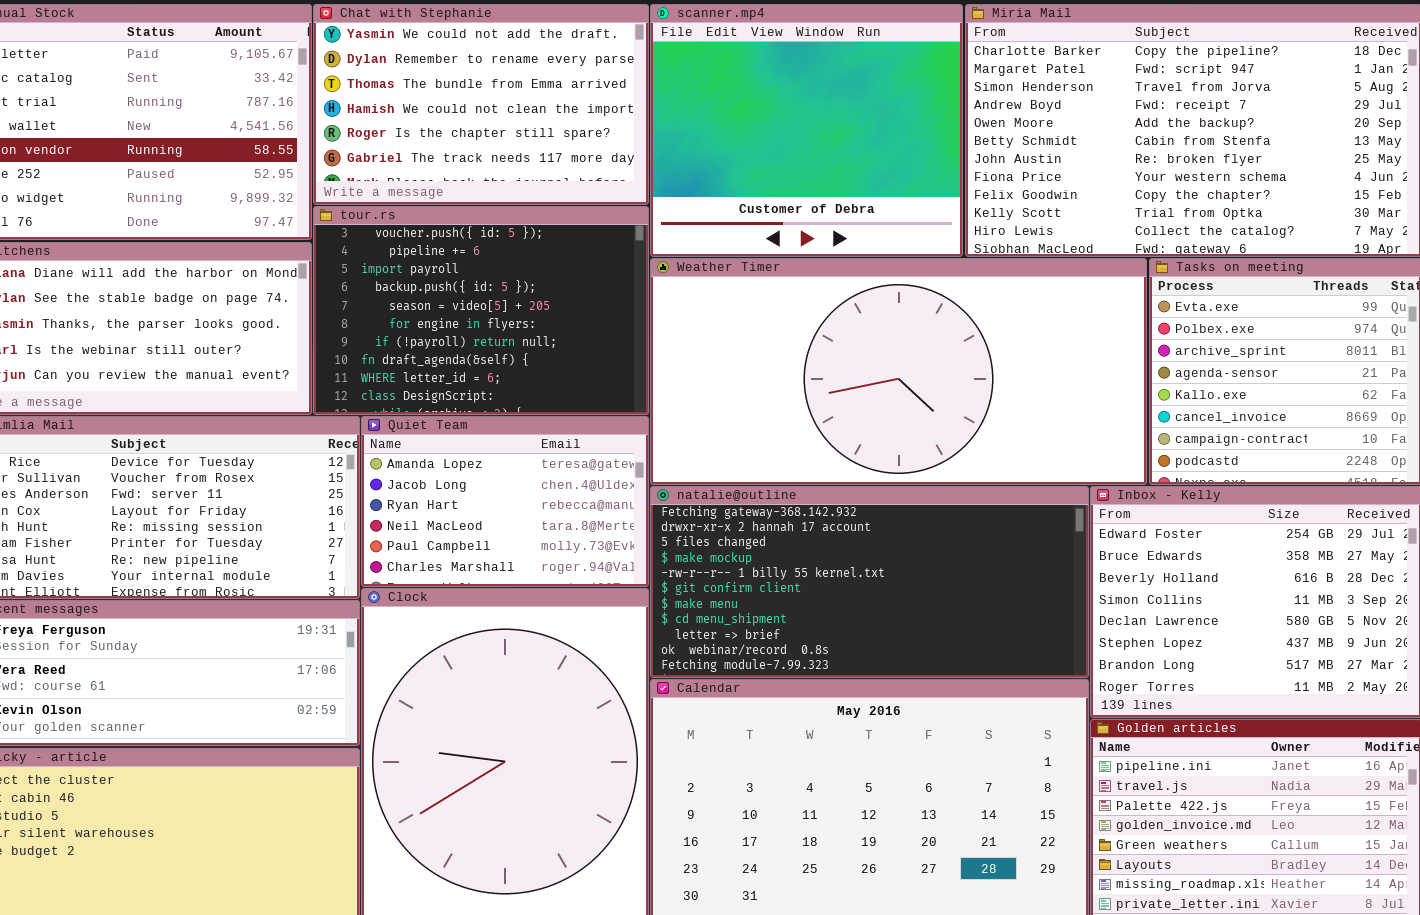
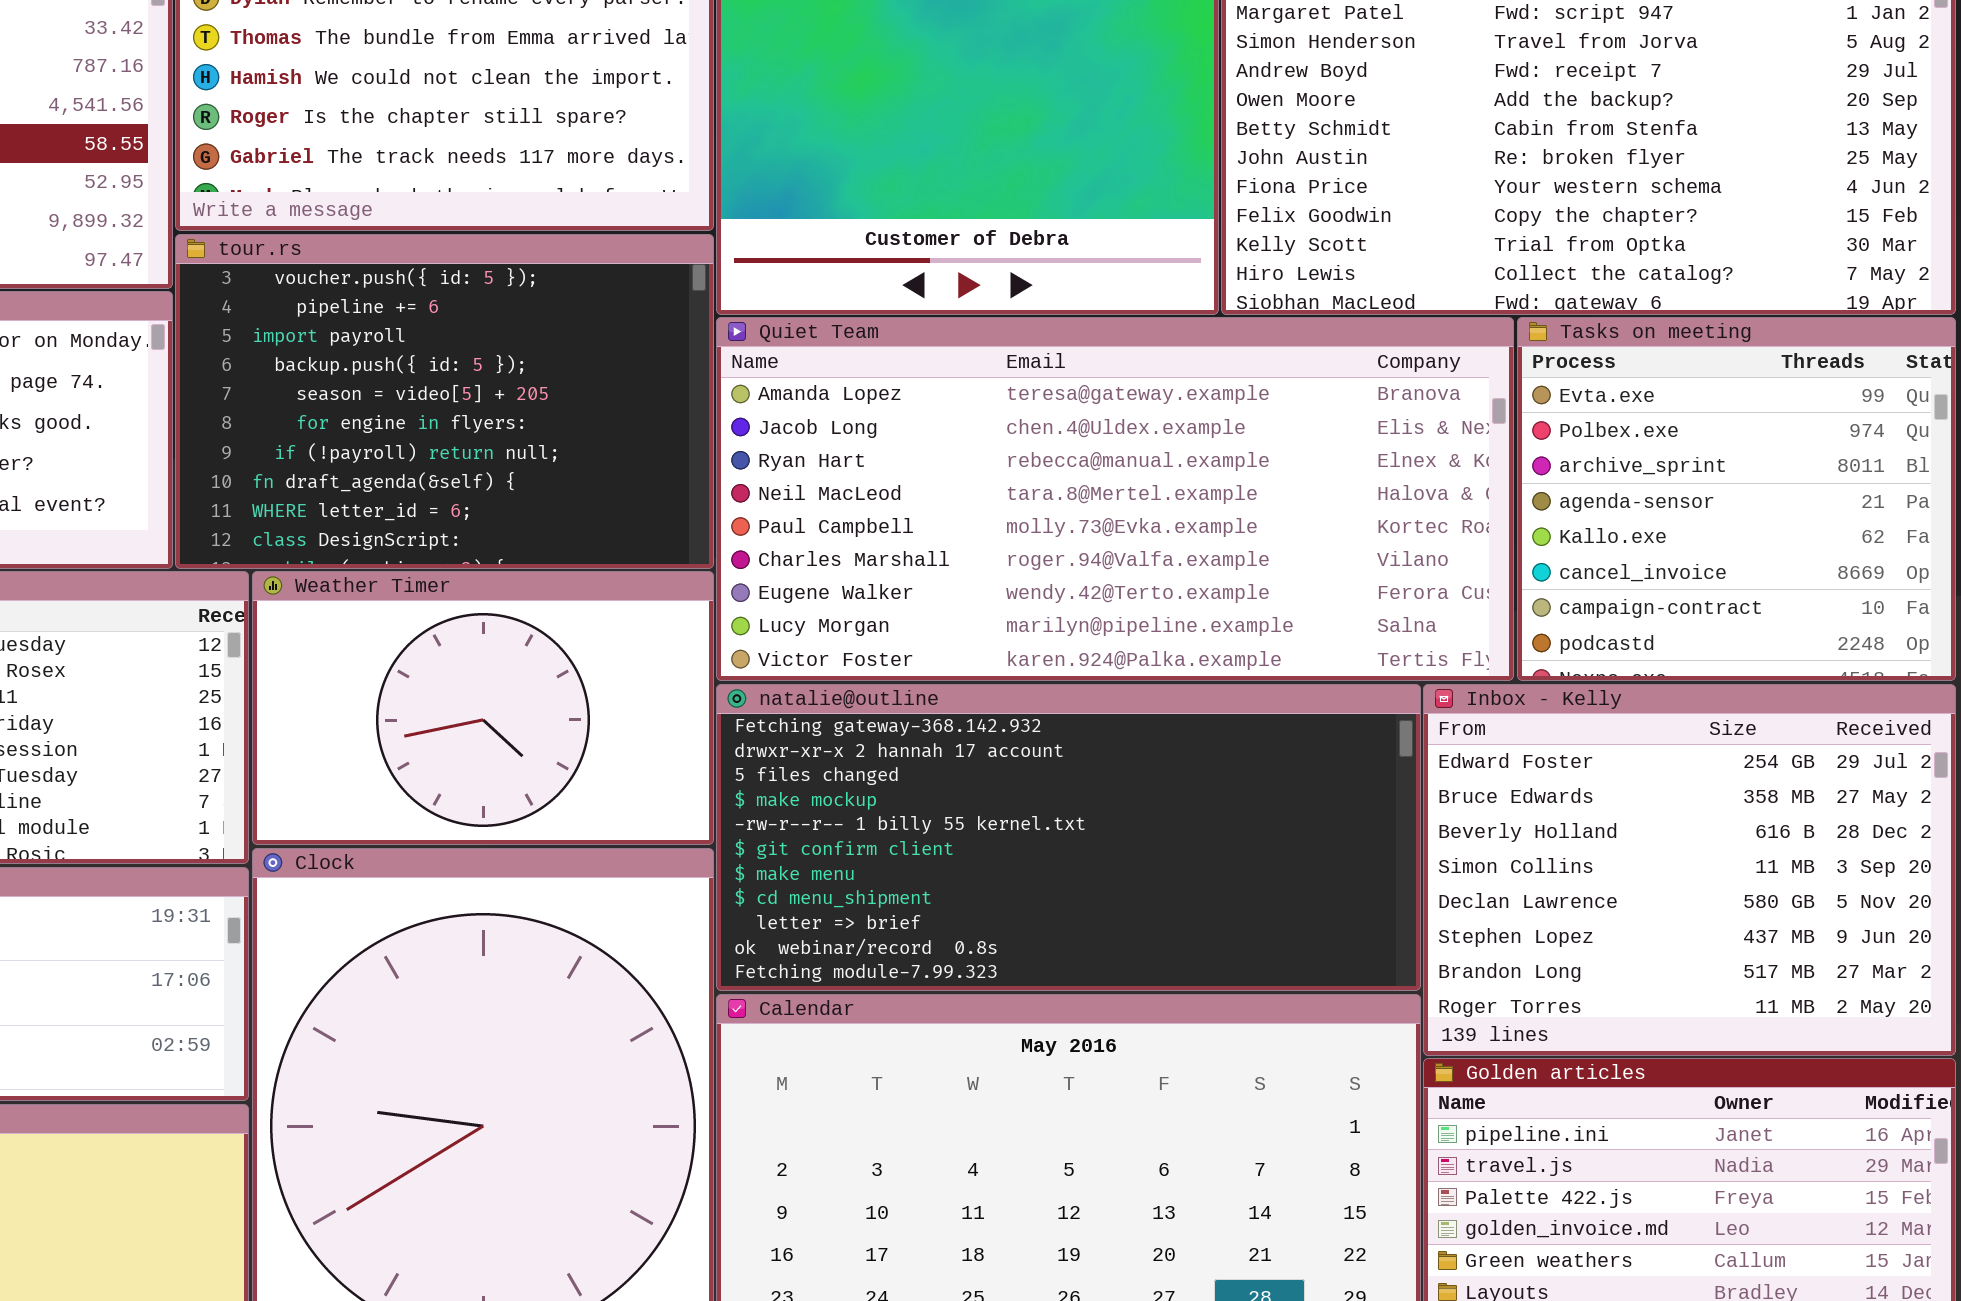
Weather Timer: [650,258,1147,485] -> [252,571,714,845], moved, resized
Quiet Team: [361,416,649,587] -> [716,317,1514,681], moved, resized

